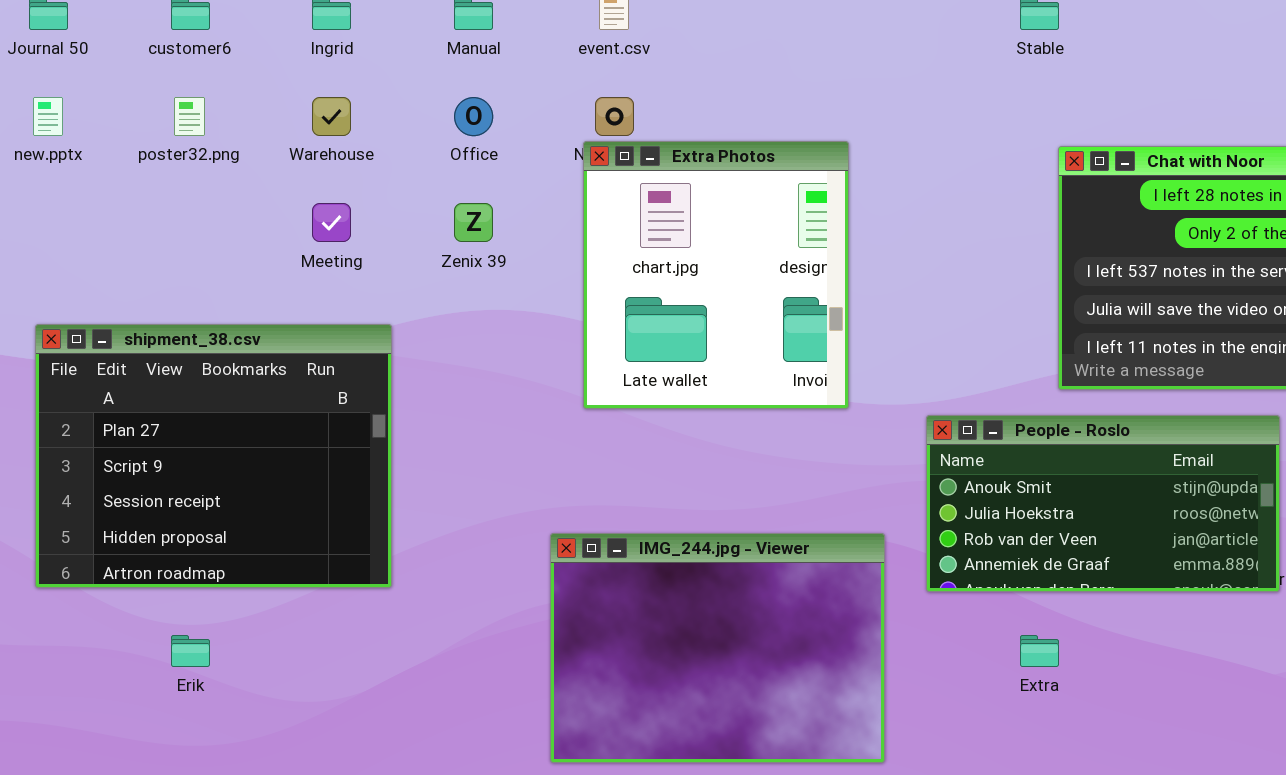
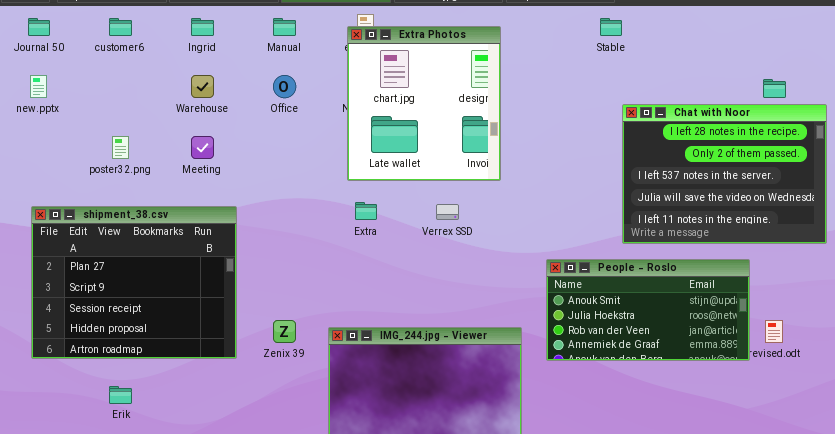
poster32.png: [174,97,205,136] -> [112,136,129,159], moved
Extra Photos: [583,141,849,409] -> [347,26,501,181], moved
Zenix 39: [454,203,493,242] -> [273,320,296,343], moved
Extra: [1020,635,1059,667] -> [355,202,377,220], moved

